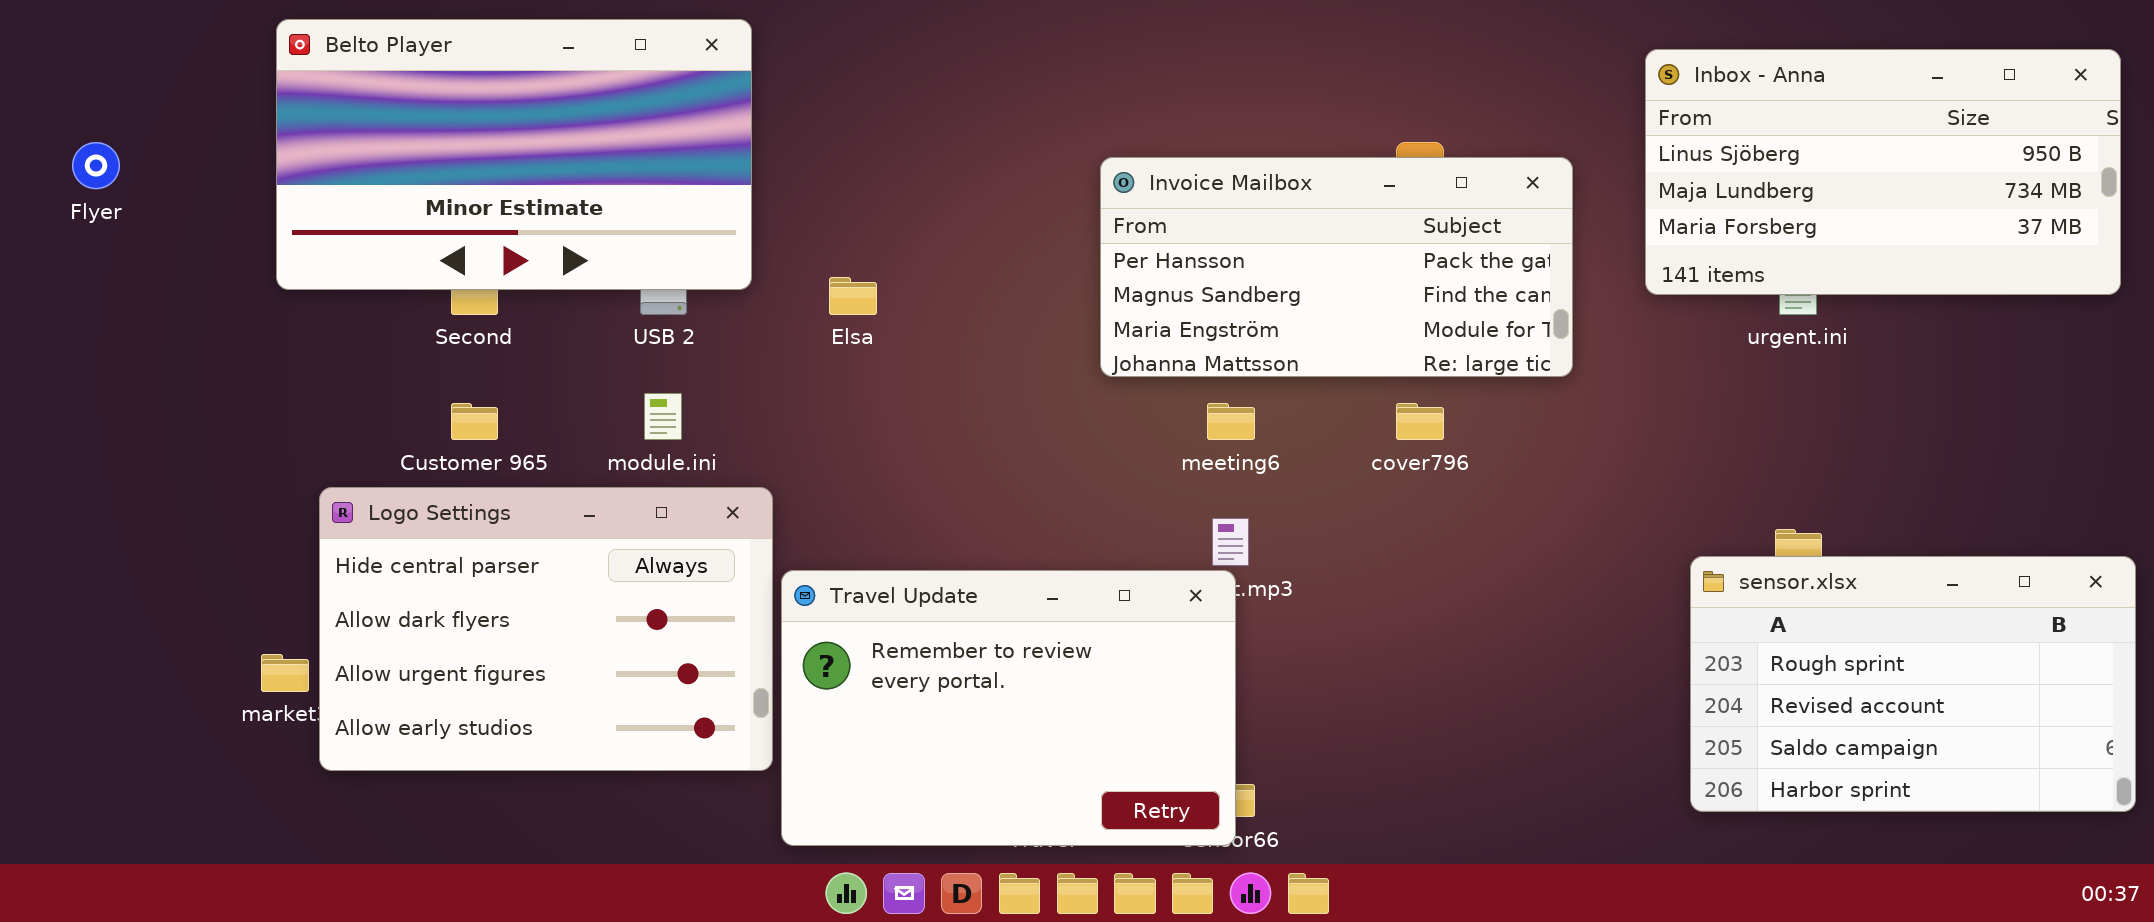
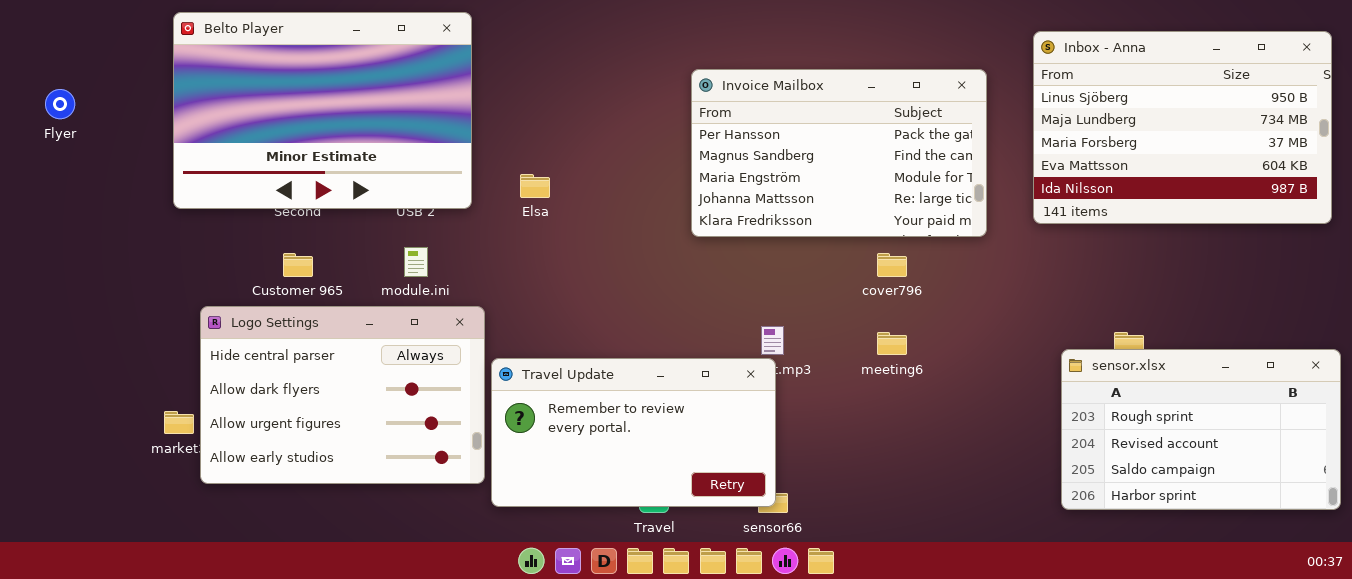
Belto Player: [276,19,752,290] -> [173,12,472,209], resized
Inbox - Anna: [1645,49,2121,295] -> [1033,31,1332,224], resized
Invoice Mailbox: [1100,157,1573,377] -> [691,69,987,237], resized
meeting6: [1207,403,1255,440] -> [877,332,907,355], moved
Travel Update: [781,570,1236,846] -> [491,358,776,507], resized

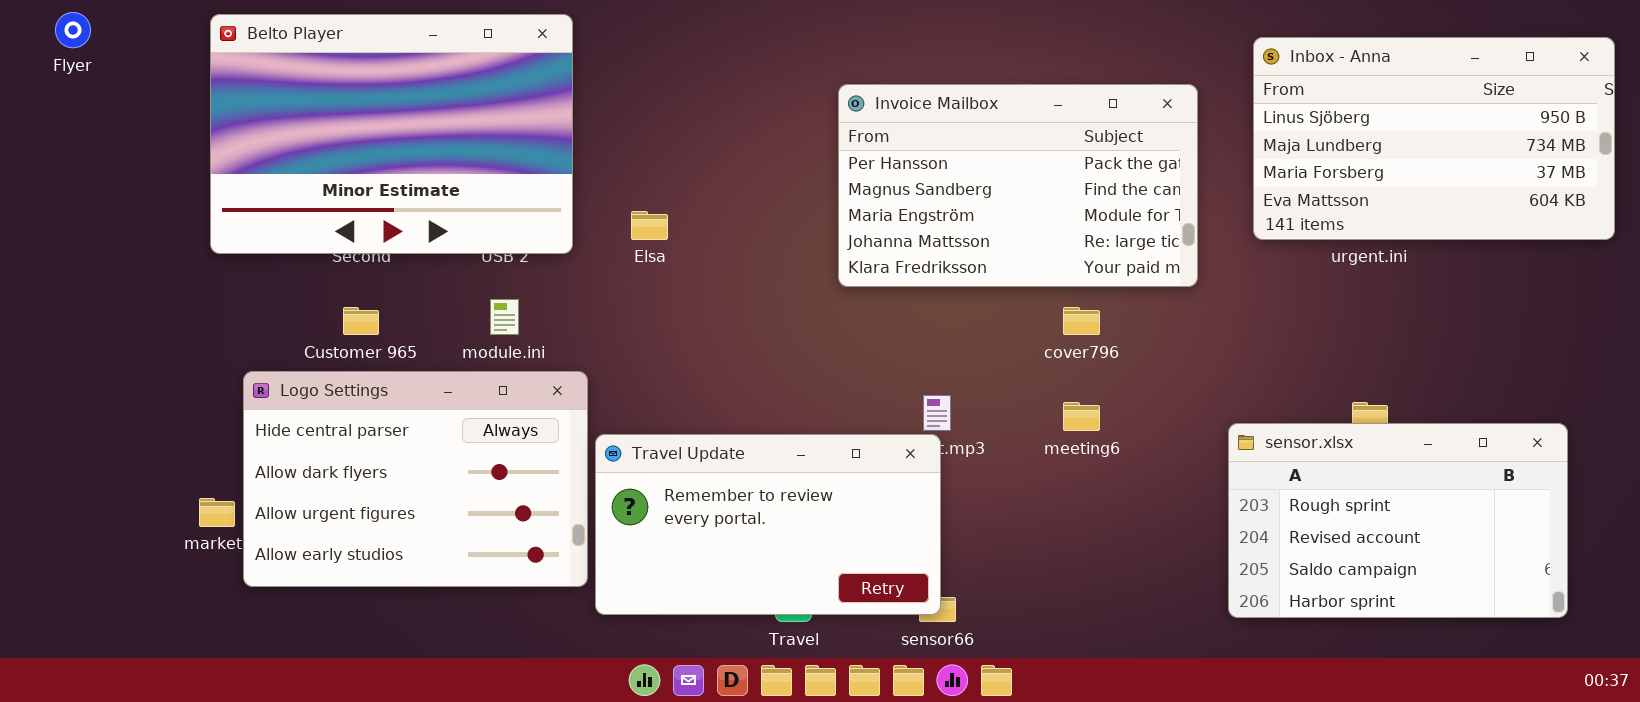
Inbox - Anna: [1033,31,1332,224] -> [1253,37,1615,240], resized
Flyer: [45,89,75,119] -> [55,12,91,48], moved
sensor.xlsx: [1061,349,1341,510] -> [1228,423,1568,618], moved

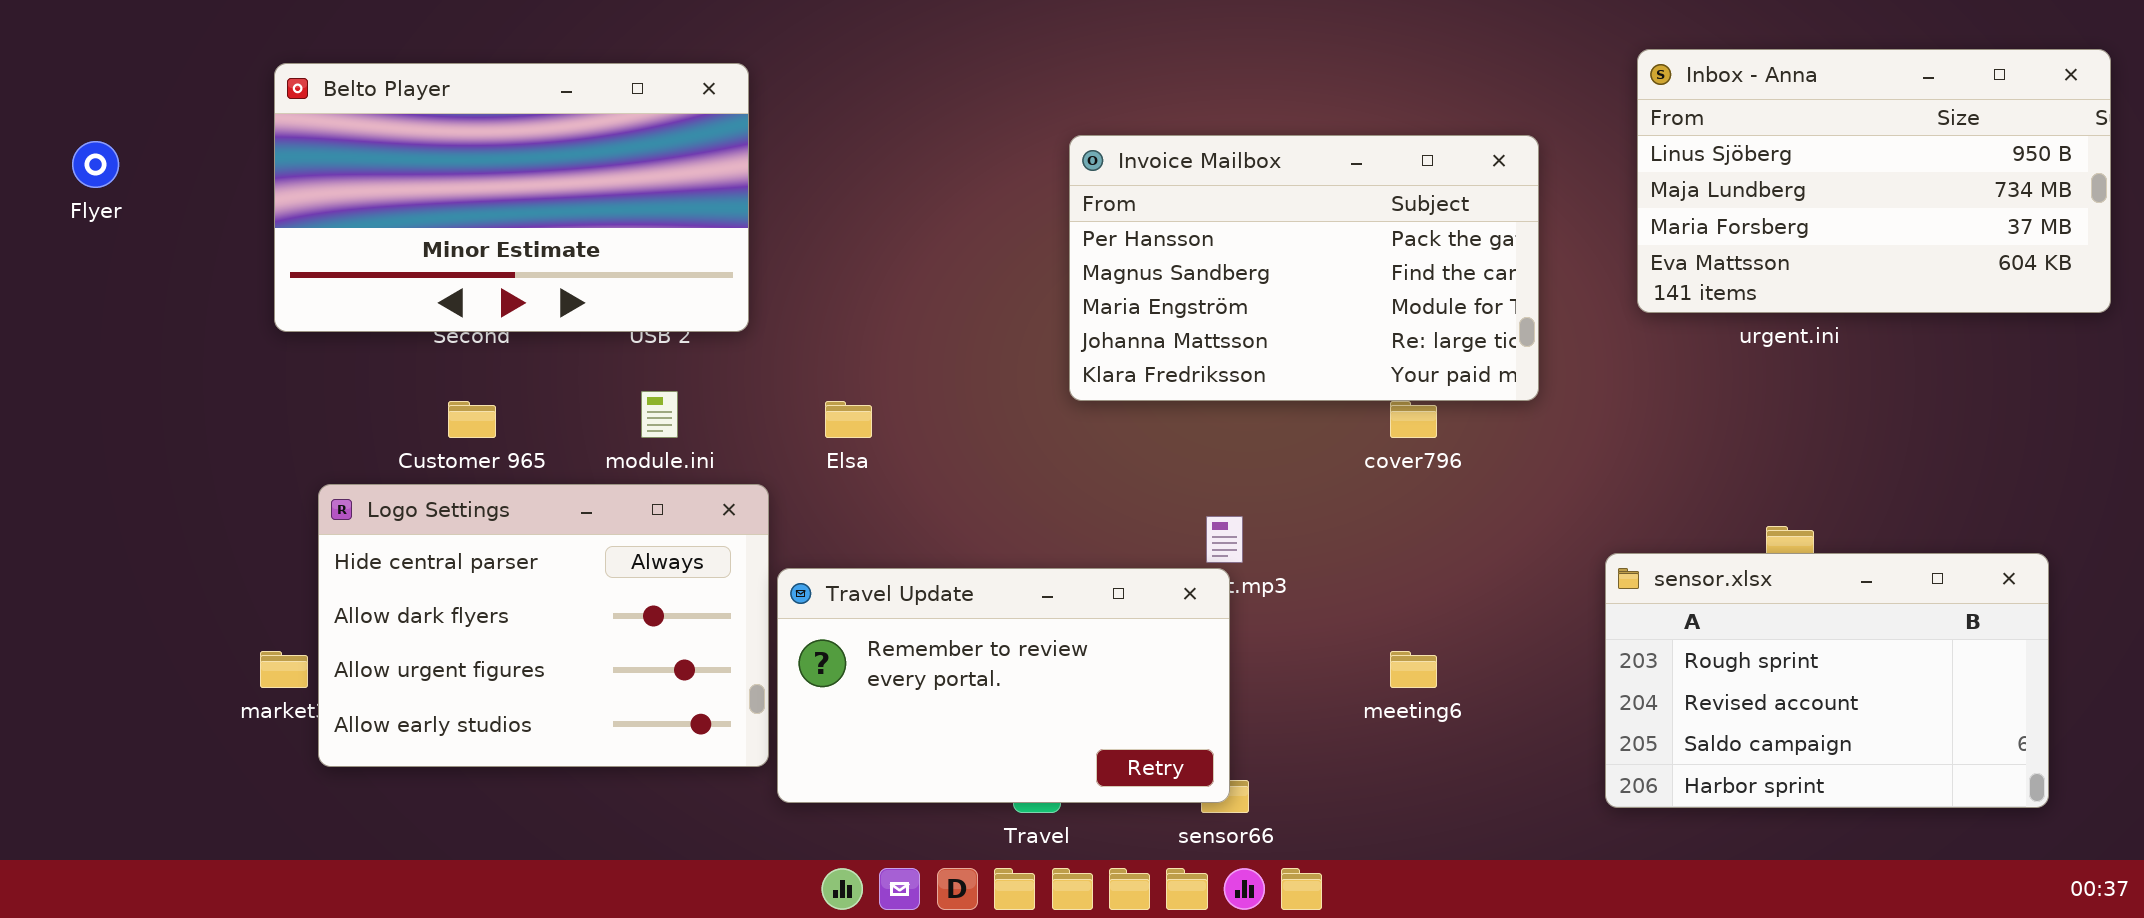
Flyer: [55,12,91,48] -> [72,141,119,188], moved
Belto Player: [210,14,573,254] -> [274,63,749,332], resized
Invoice Mailbox: [838,84,1198,287] -> [1069,135,1539,401], moved
Elsa: [631,211,668,240] -> [825,401,872,438], moved
meeting6: [1063,402,1100,431] -> [1390,651,1437,688], moved

